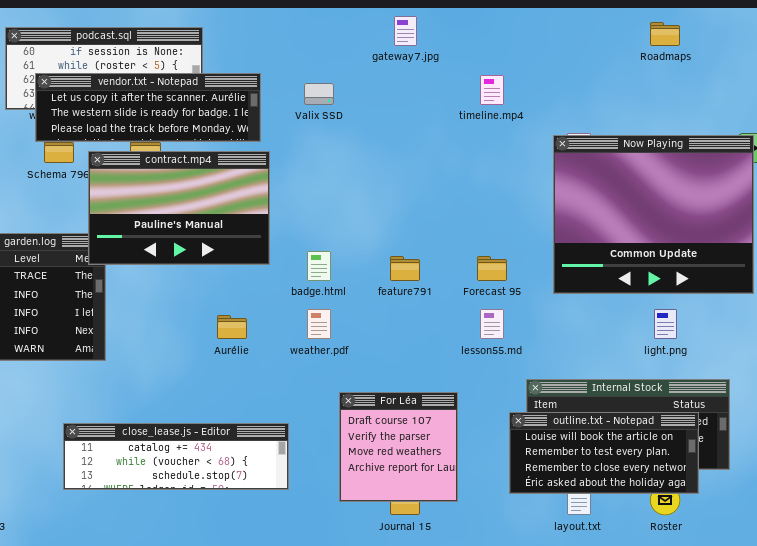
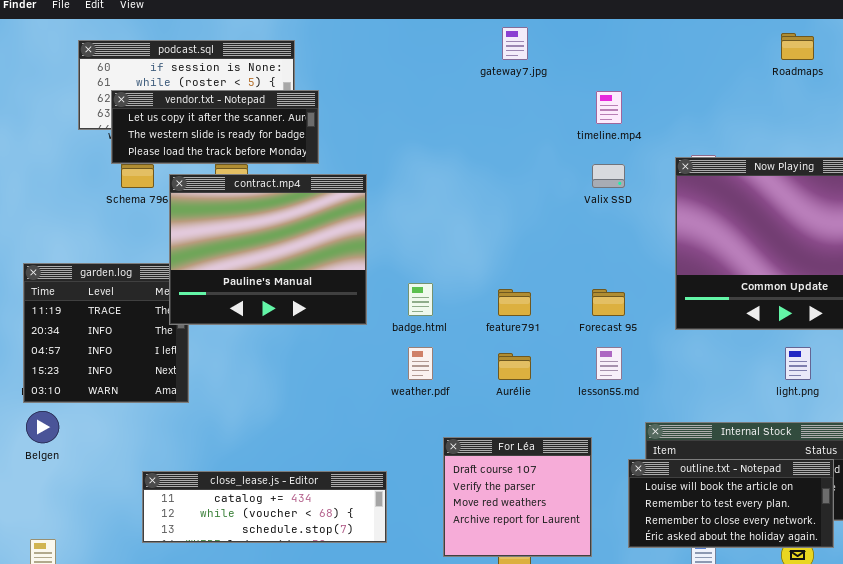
vendor.txt - Notepad: [35,73,261,142] -> [111,90,319,164], resized
Valix SSD: [304,83,334,105] -> [592,164,625,188], moved
contract.mp4: [88,151,270,265] -> [169,174,367,325], resized
Aurélie: [217,315,247,339] -> [498,353,531,380], moved
For Léa: [339,392,458,502] -> [443,437,592,557], resized

